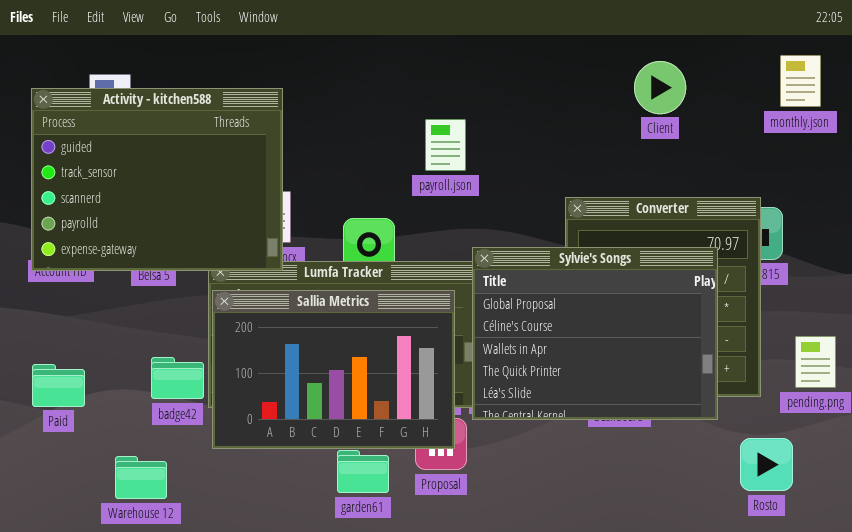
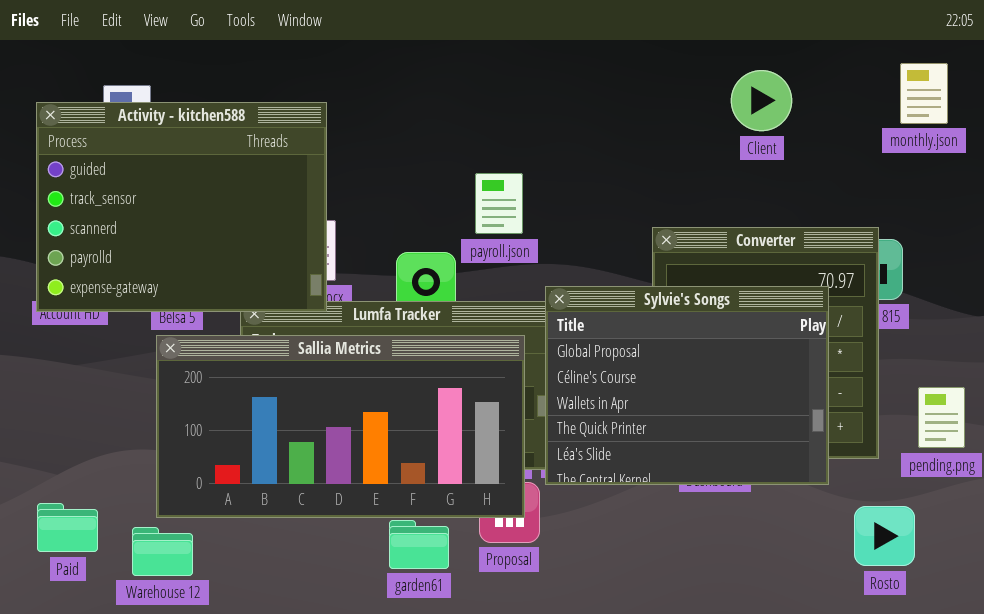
payroll.json: [425,119,466,171] -> [475,173,523,234], moved
Sallia Metrics: [212,290,455,449] -> [156,335,525,518], resized
Paid: [32,364,85,407] -> [37,503,98,552], moved

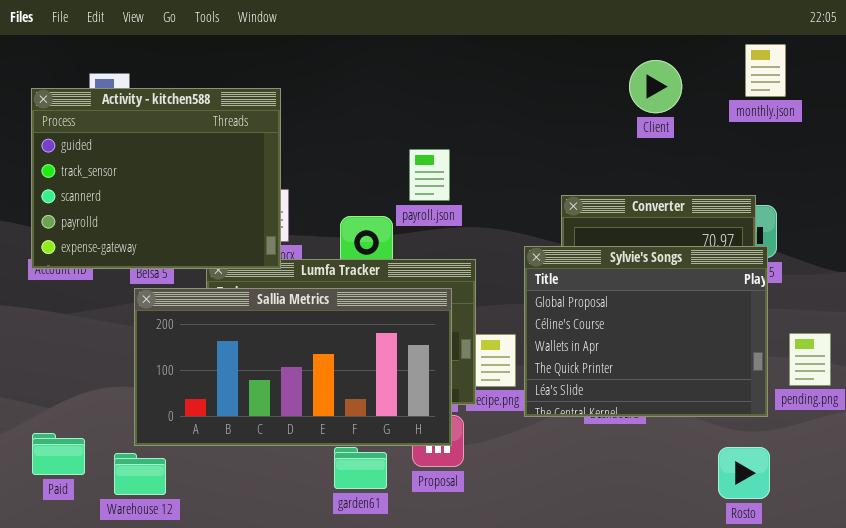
monthly.json: [900,63,948,124] -> [745,44,786,97], moved
Sylvie's Songs: [545,286,829,485] -> [524,246,768,417], moved
Rosto: [854,506,915,566] -> [718,447,770,499], moved

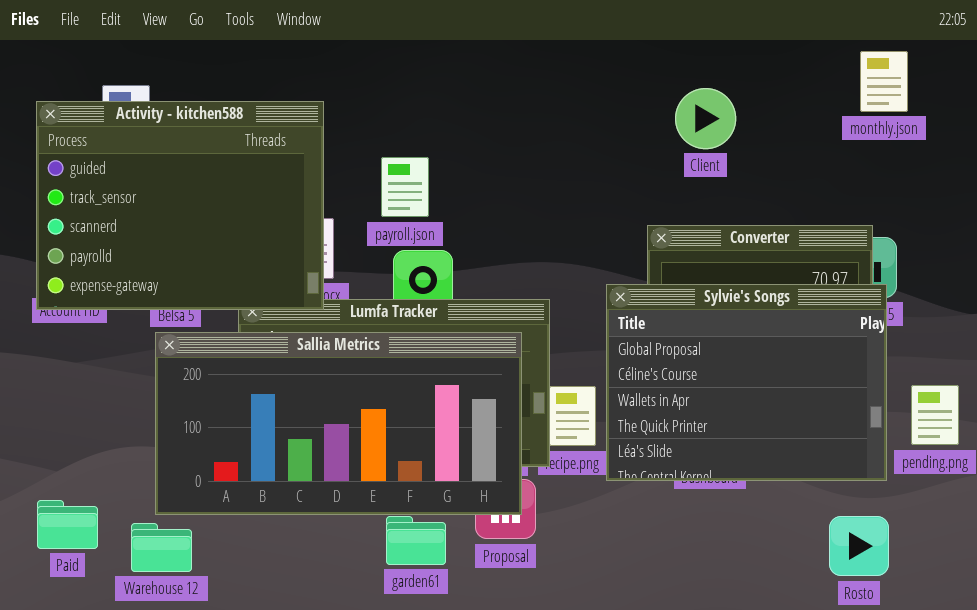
Client: [629,60,682,113] -> [675,88,736,149], moved
payroll.json: [409,149,450,201] -> [381,157,429,217], moved

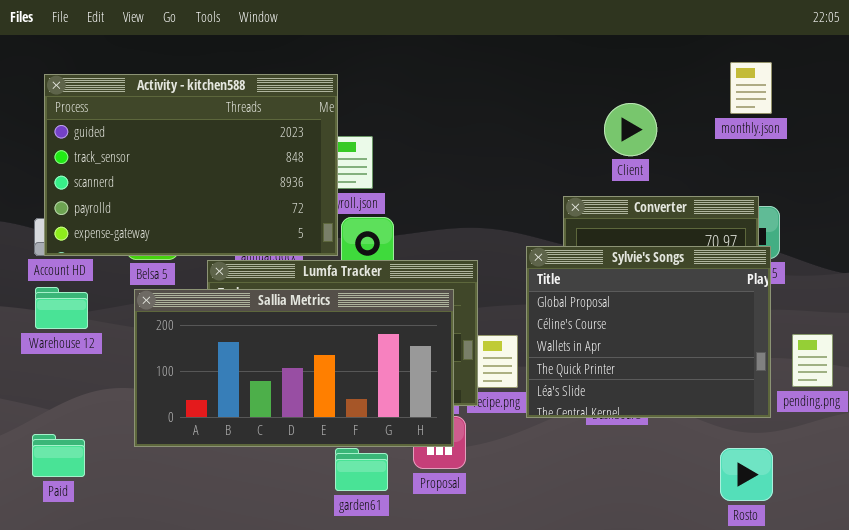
monthly.json: [860,51,908,112] -> [730,62,772,114], moved
Client: [675,88,736,149] -> [604,103,657,156], moved
Activity - kitchen588: [36,101,324,310] -> [44,74,338,256], moved, resized
Warehouse 12: [131,523,192,572] -> [35,287,88,329], moved

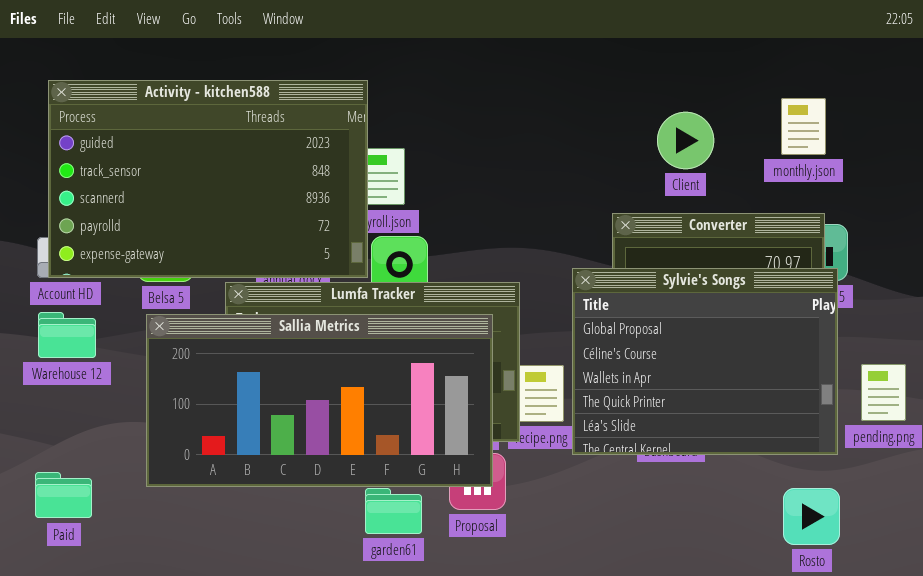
monthly.json: [730,62,772,114] -> [781,98,826,155], moved

